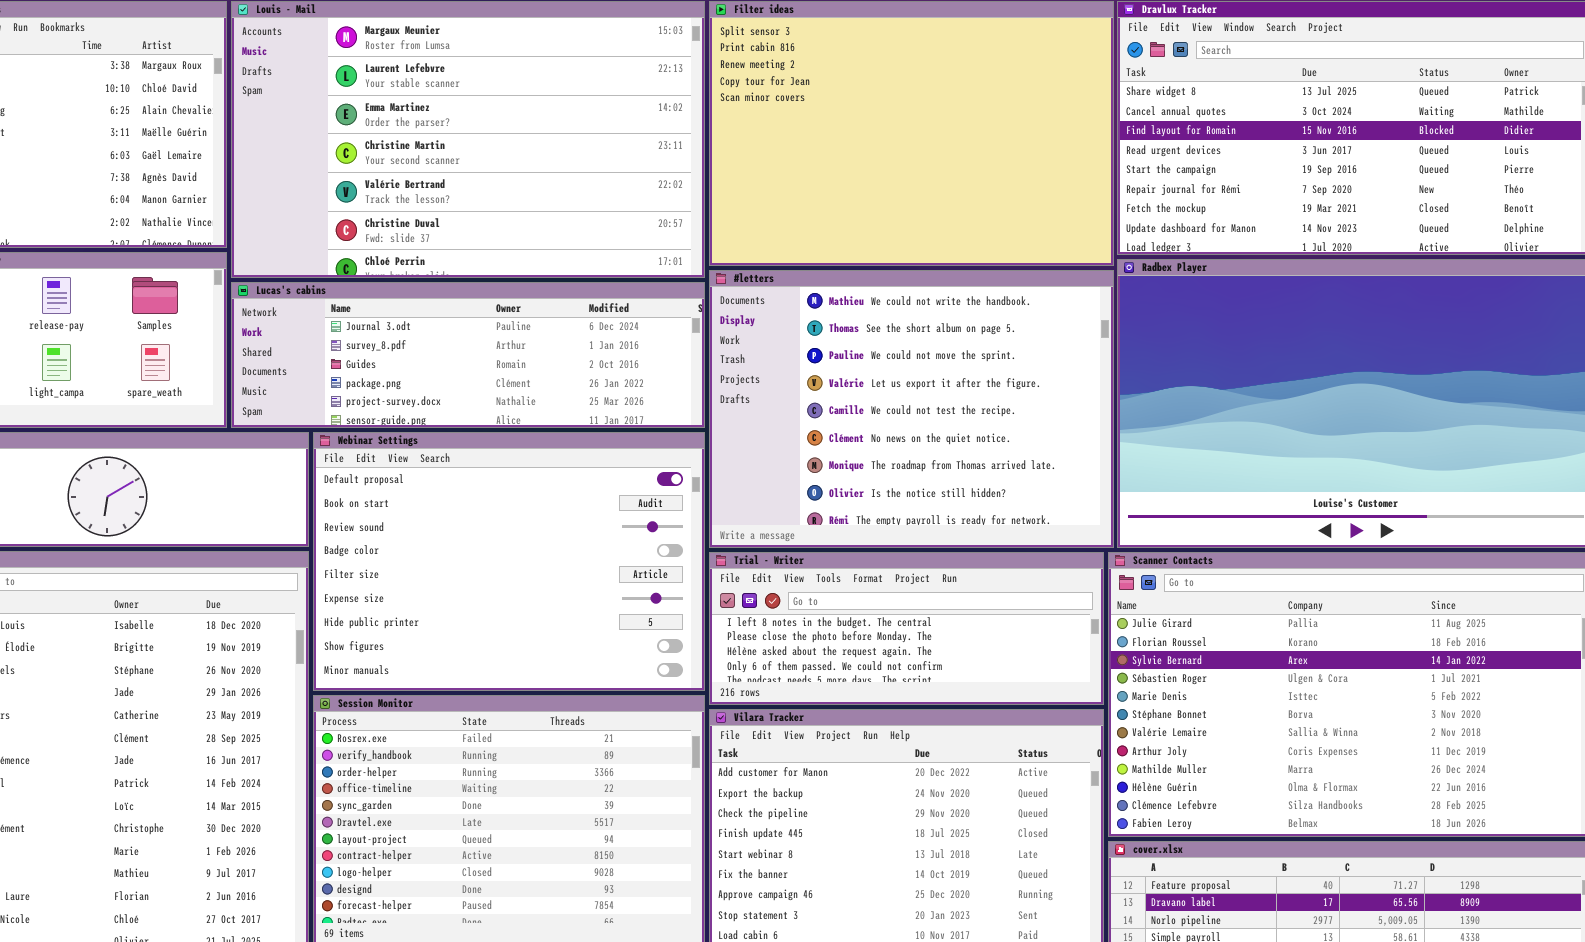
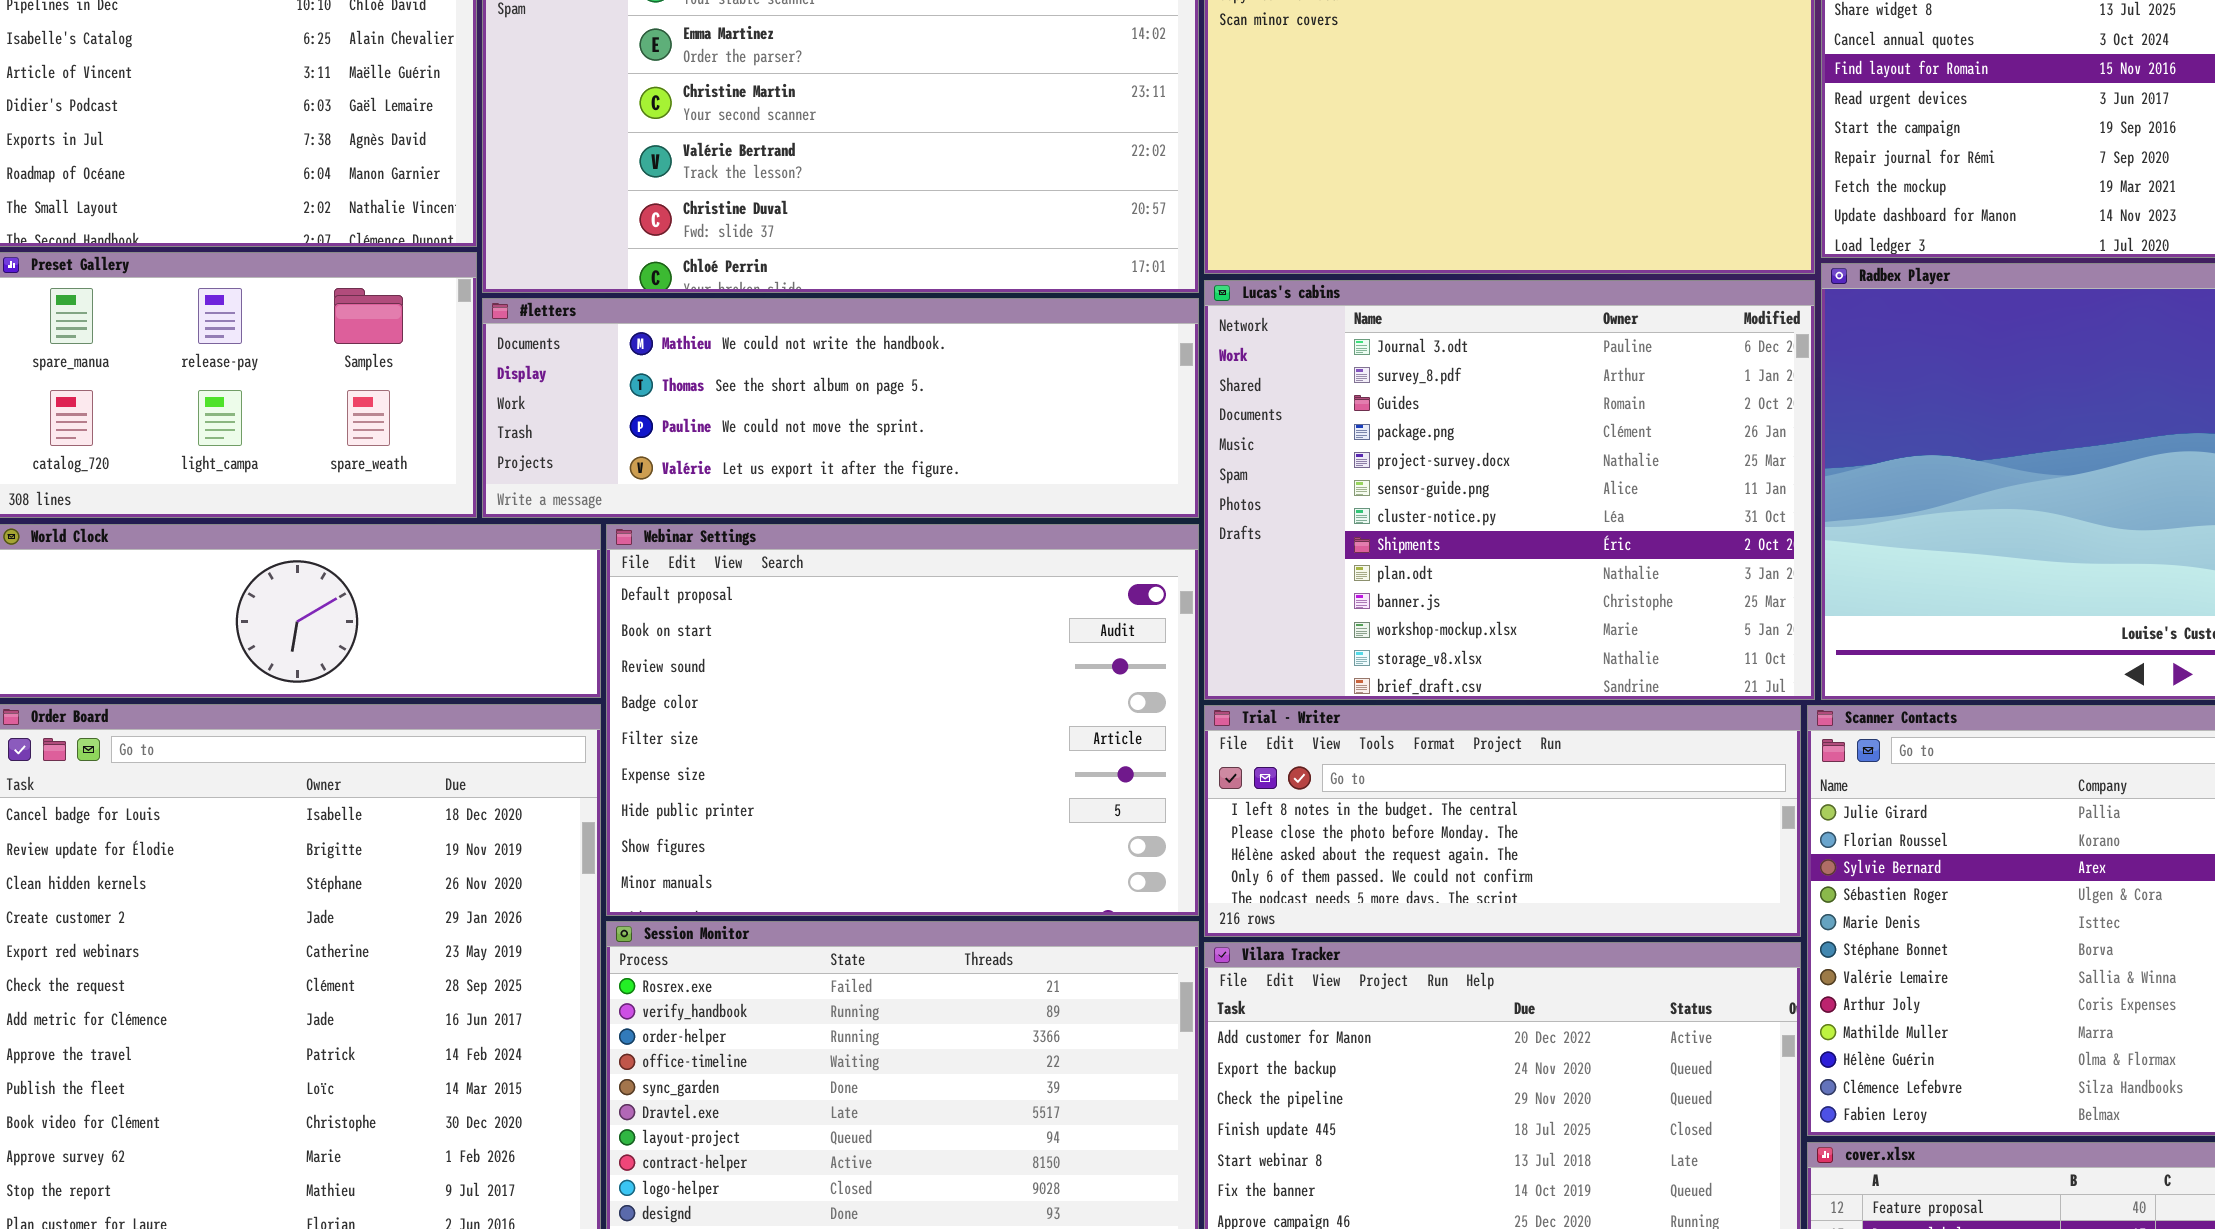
#letters: [709,270,1114,548] -> [482,298,1199,518], moved, resized
Lucas's cabins: [231,282,705,428] -> [1204,280,1815,700], moved, resized

